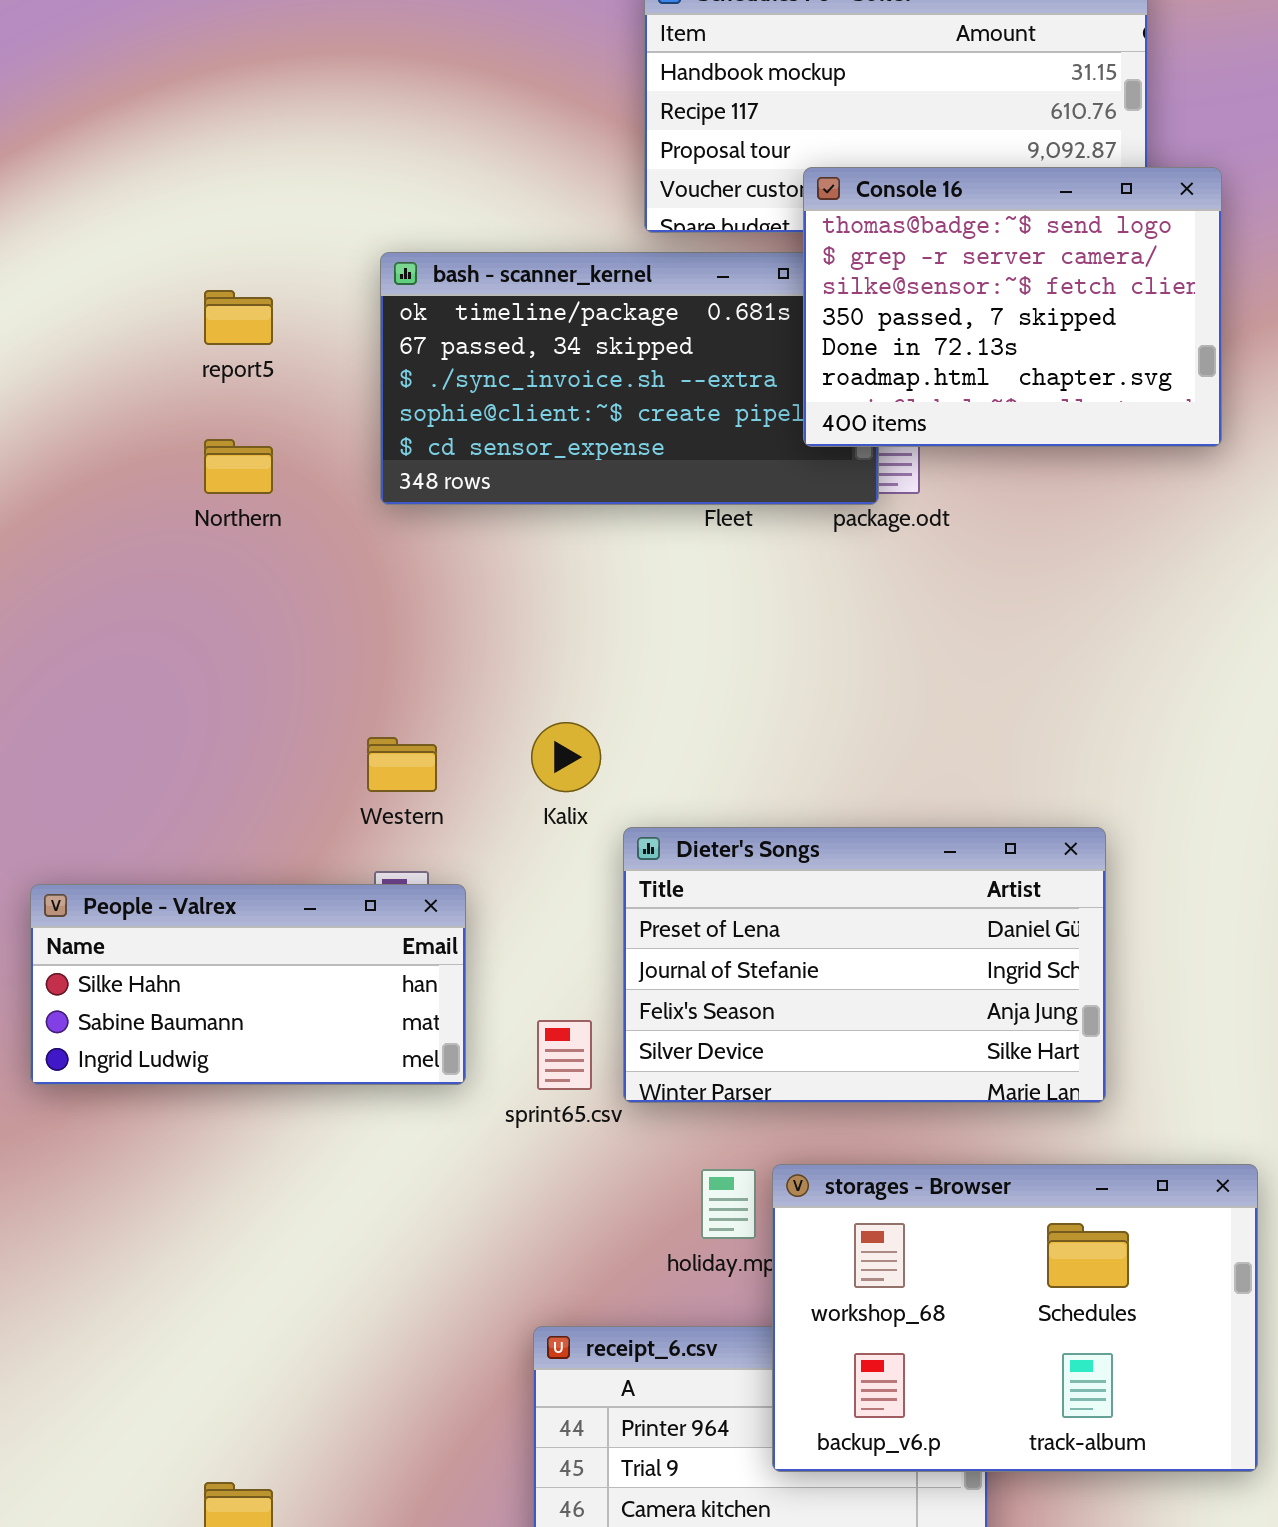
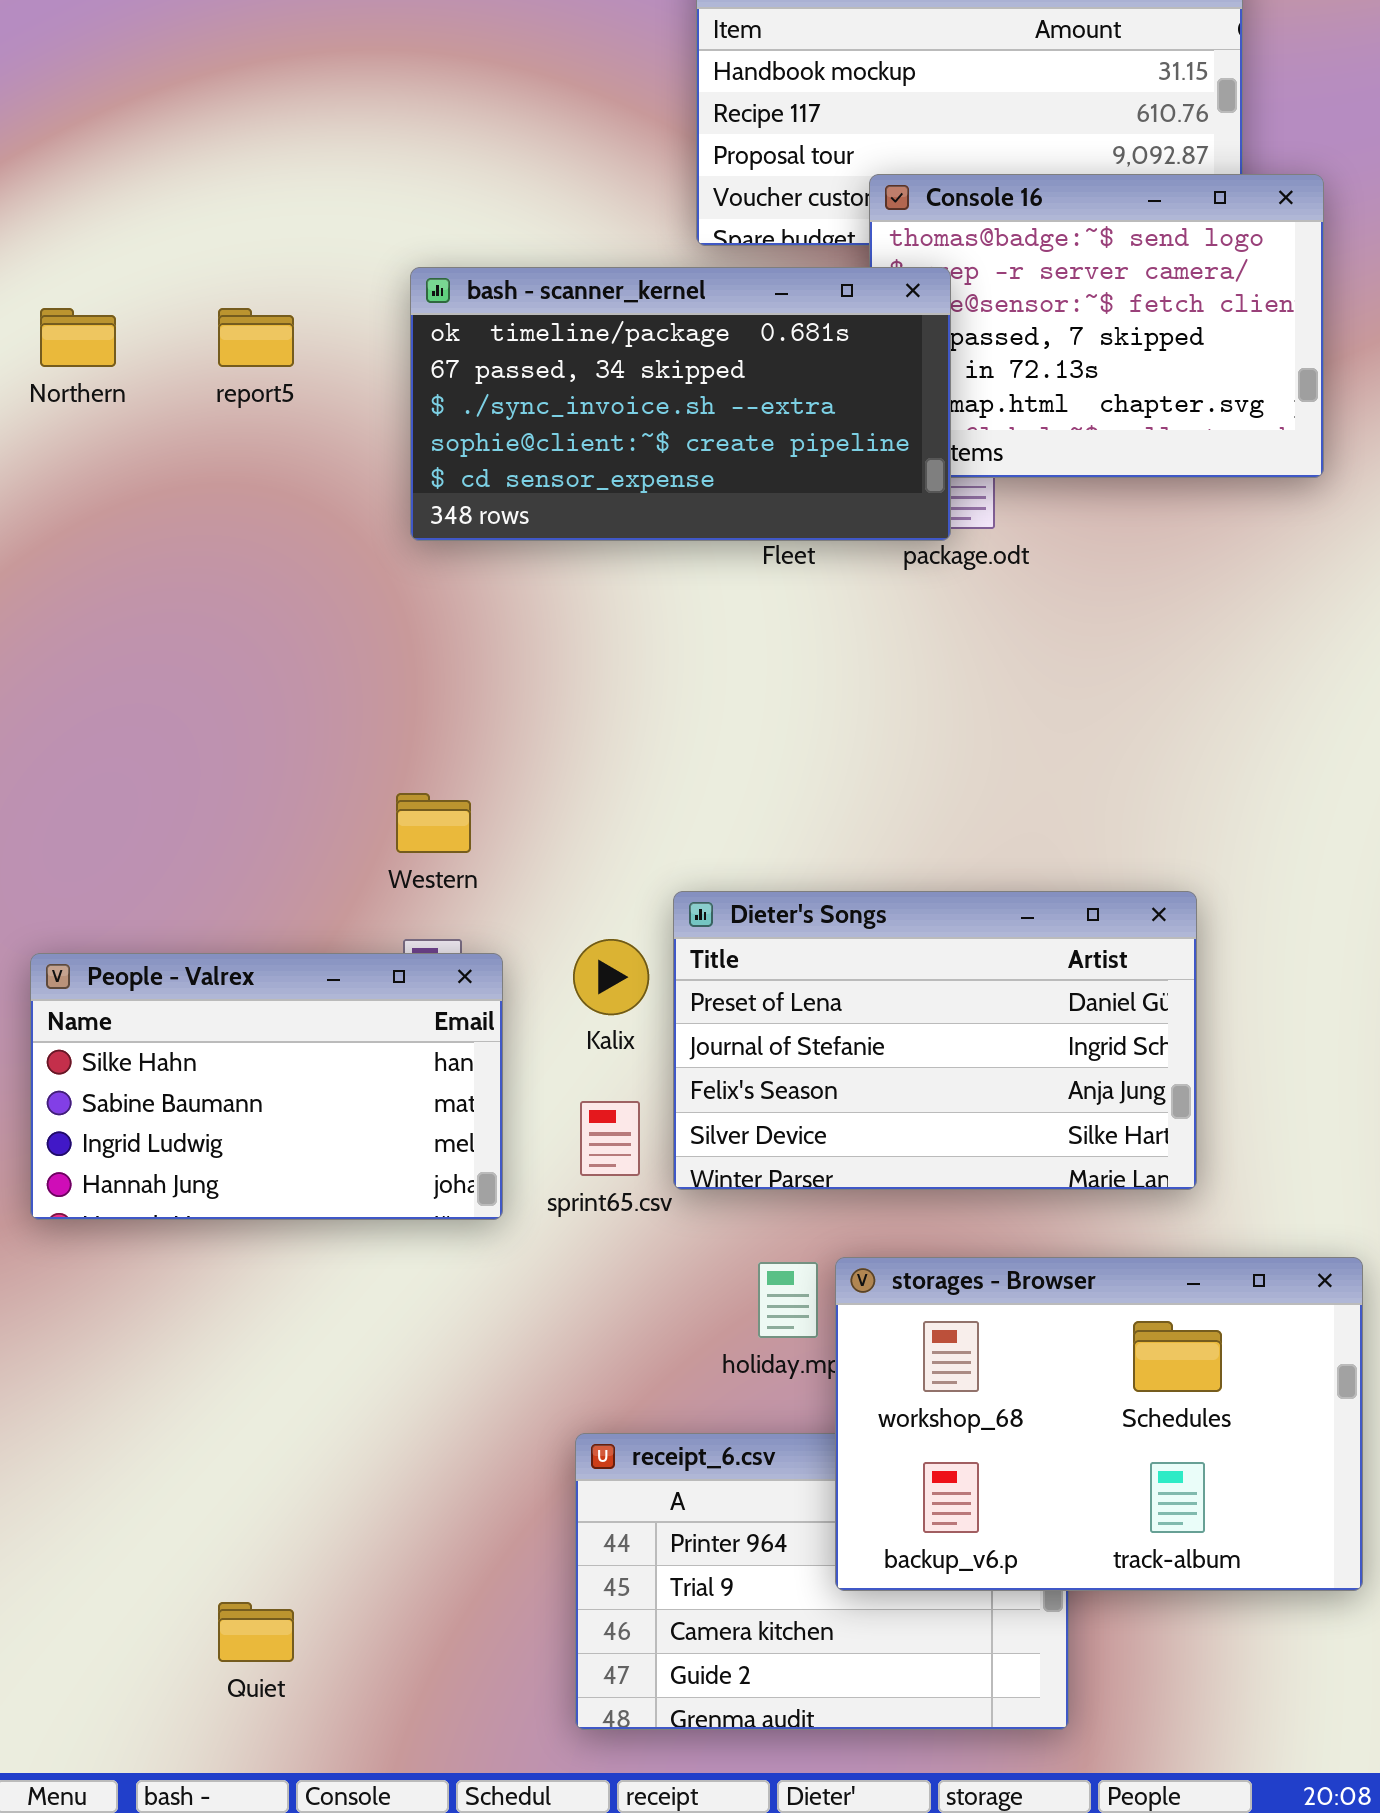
bash - scanner_kernel: [380,252,879,505] -> [410,267,951,541], raised
Northern: [204,439,273,494] -> [40,308,116,367], moved
Kalix: [531,722,601,792] -> [573,939,649,1015], moved
People - Valrex: [30,884,466,1085] -> [30,953,503,1220], resized

